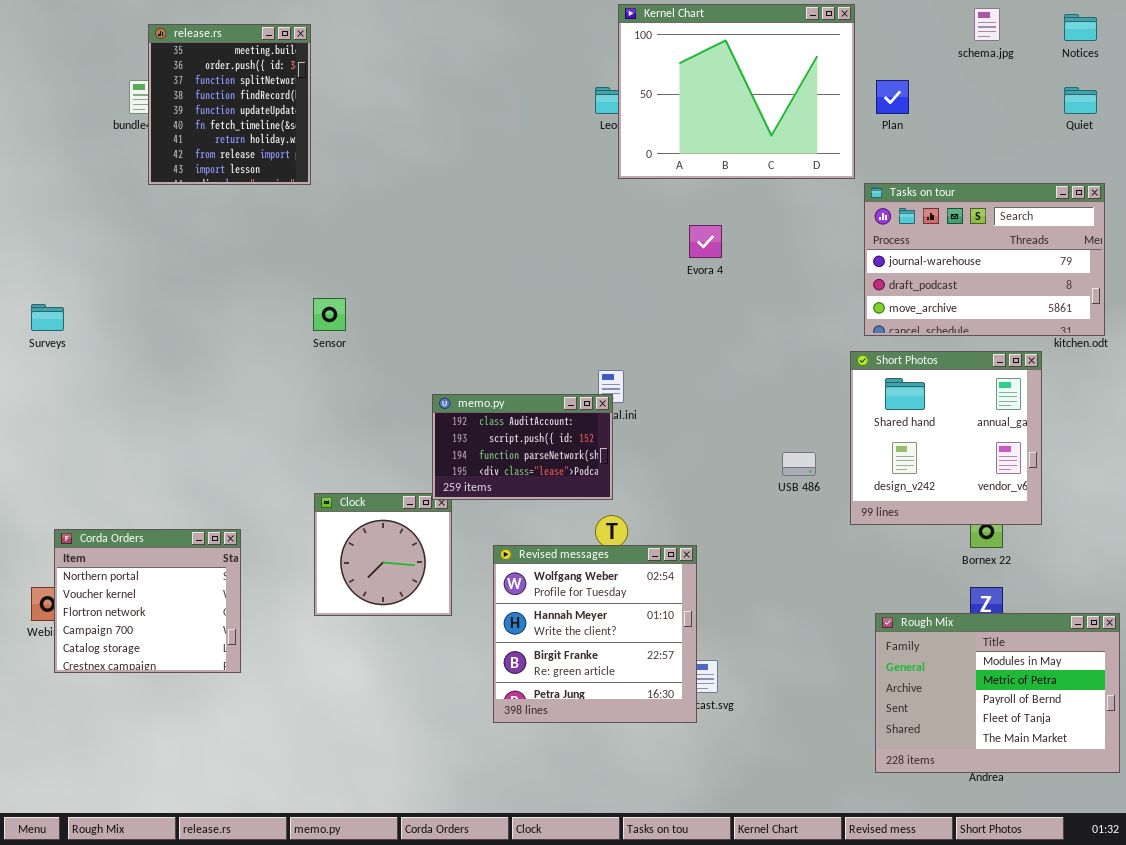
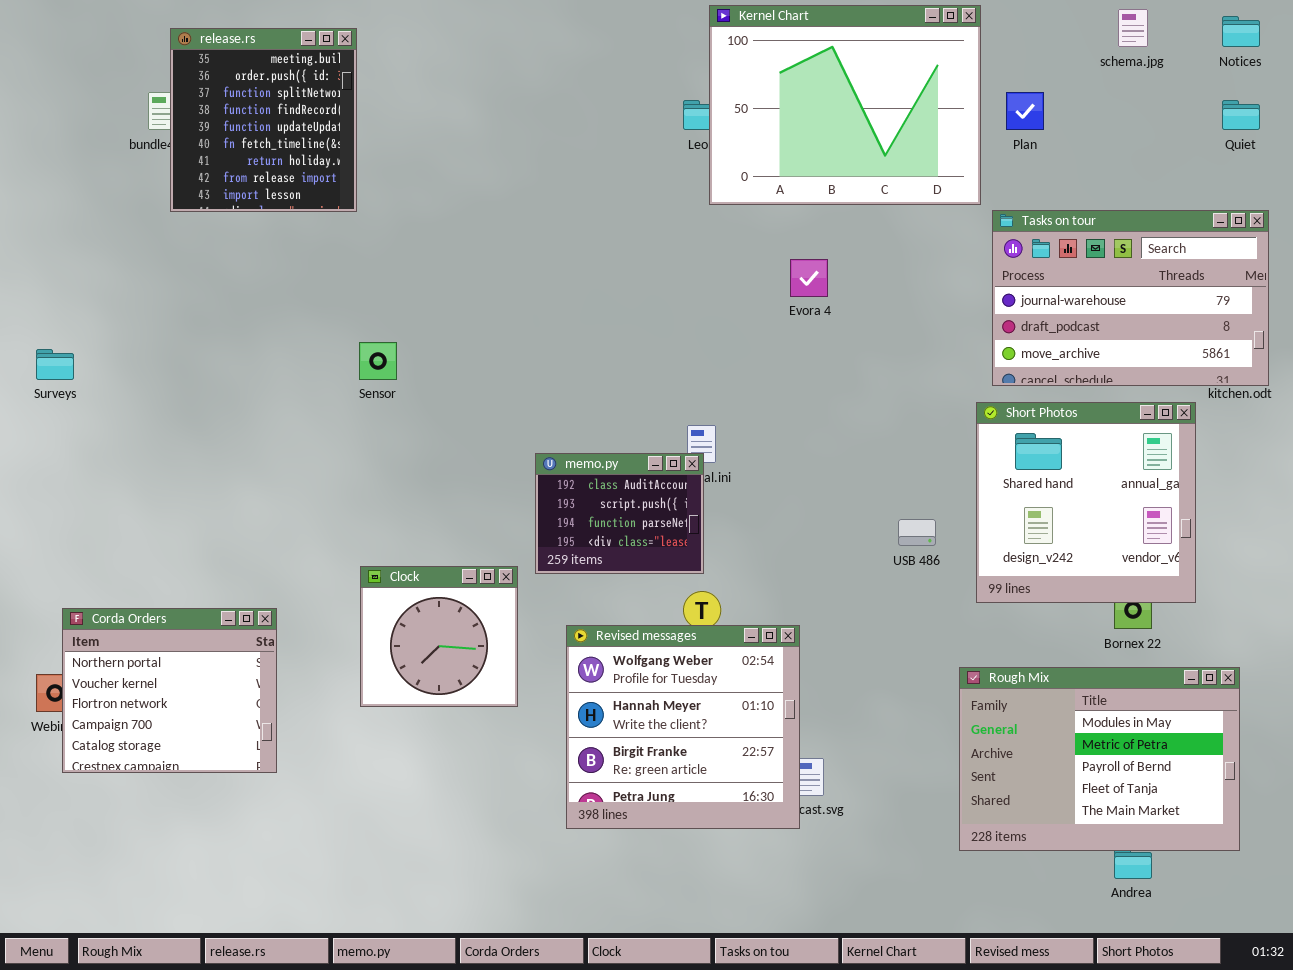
memo.py: [432,394,613,500] -> [535,453,704,574], resized
Rough Mix: [875,613,1120,773] -> [959,667,1240,851], moved

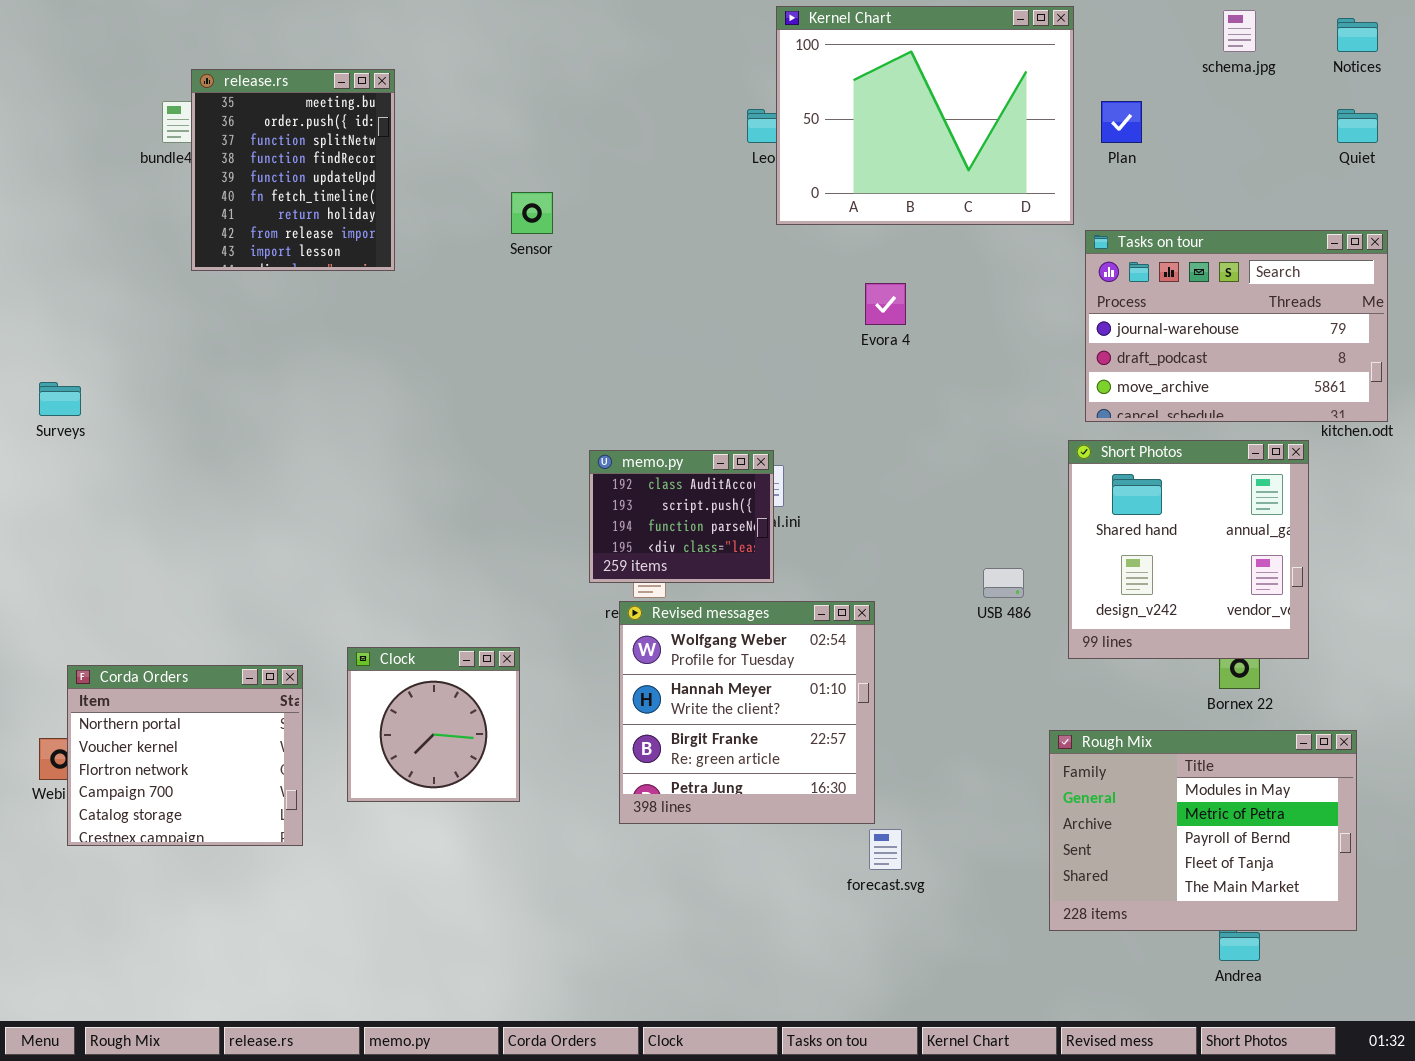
release.rs: [170,28,357,212] -> [191,69,395,271], moved
Sensor: [359,342,397,380] -> [511,192,553,234], moved
memo.py: [535,453,704,574] -> [589,450,774,583], moved
Clock: [360,566,518,707] -> [347,647,520,802], moved
Revised messages: [566,625,800,829] -> [619,601,875,824], moved

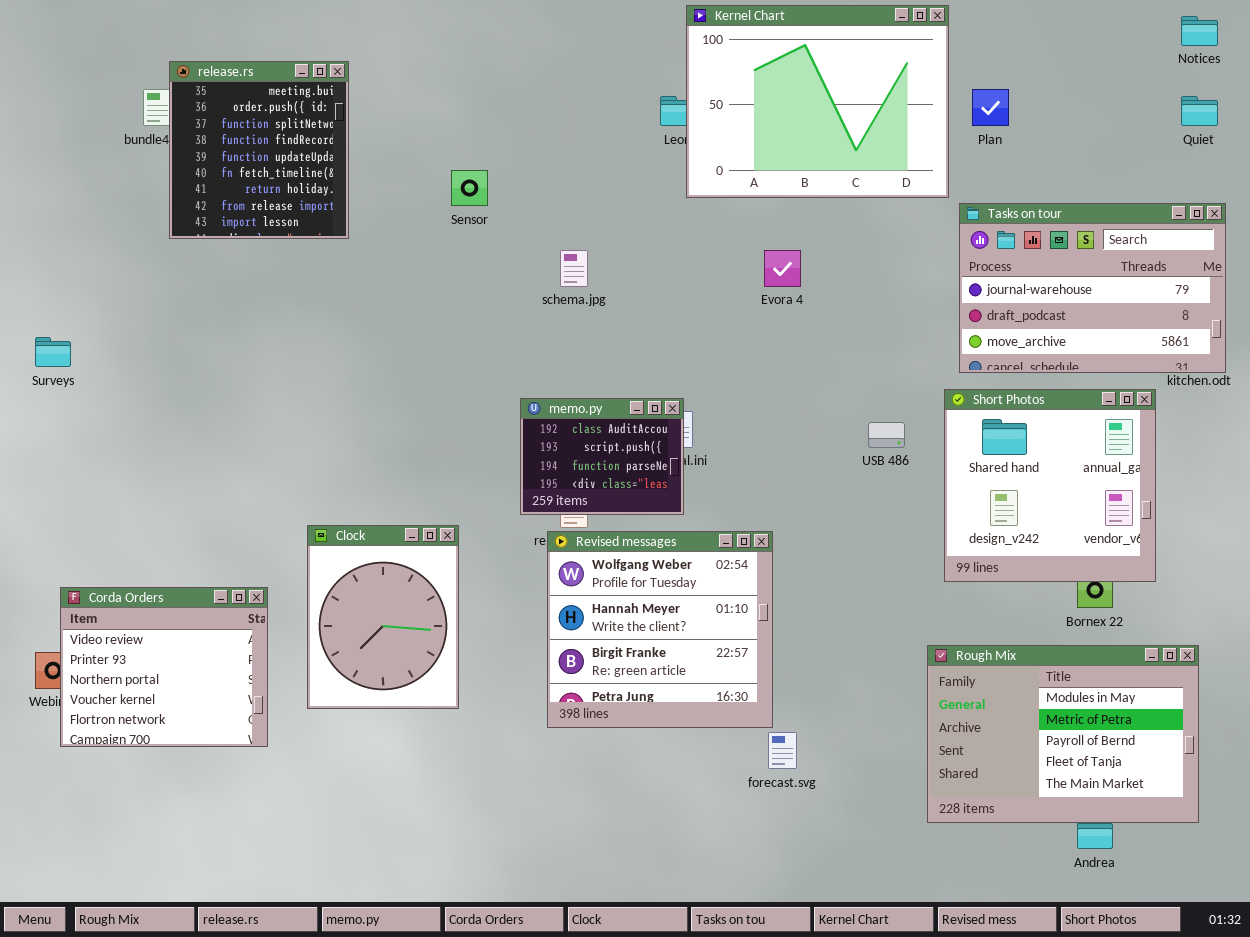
schema.jpg: [1223,10,1256,52] -> [560,250,588,287], moved
USB 486: [983,568,1024,598] -> [868,422,905,448], moved
Clock: [347,647,520,802] -> [307,525,459,709], resized
Corda Orders: [67,665,303,846] -> [60,587,268,747], scrolled up 2 rows

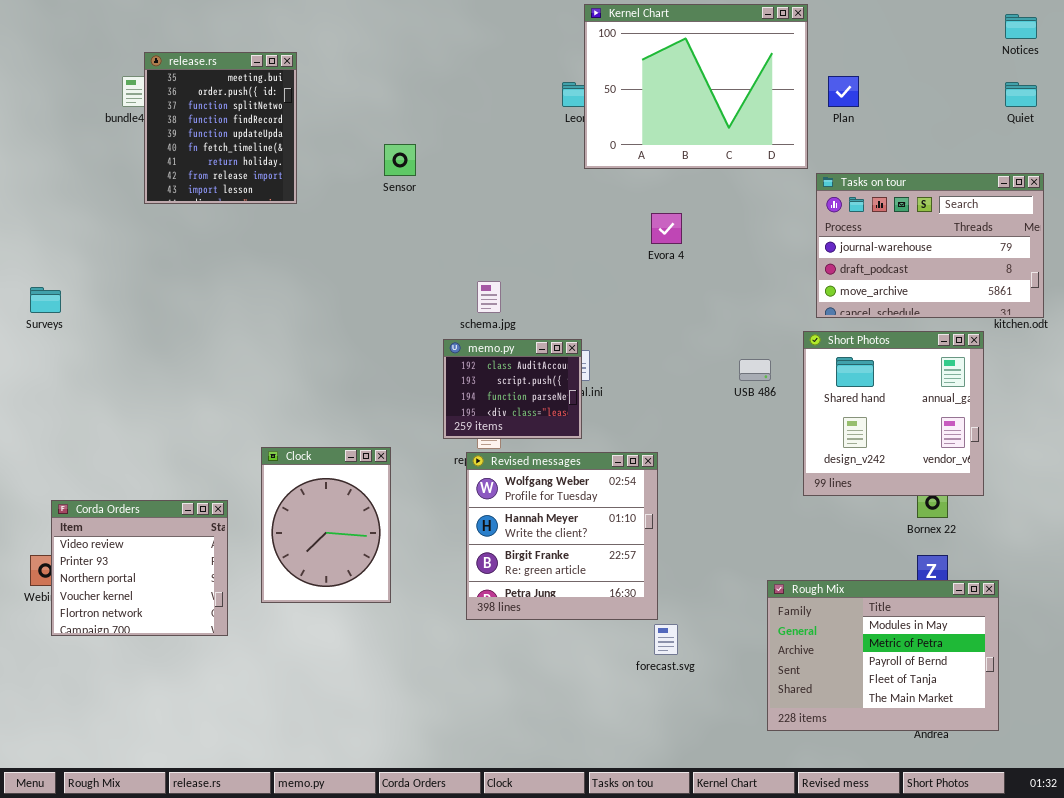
schema.jpg: [560,250,588,287] -> [477,281,501,313], moved
Rough Mix: [927,645,1199,823] -> [767,580,999,731], moved

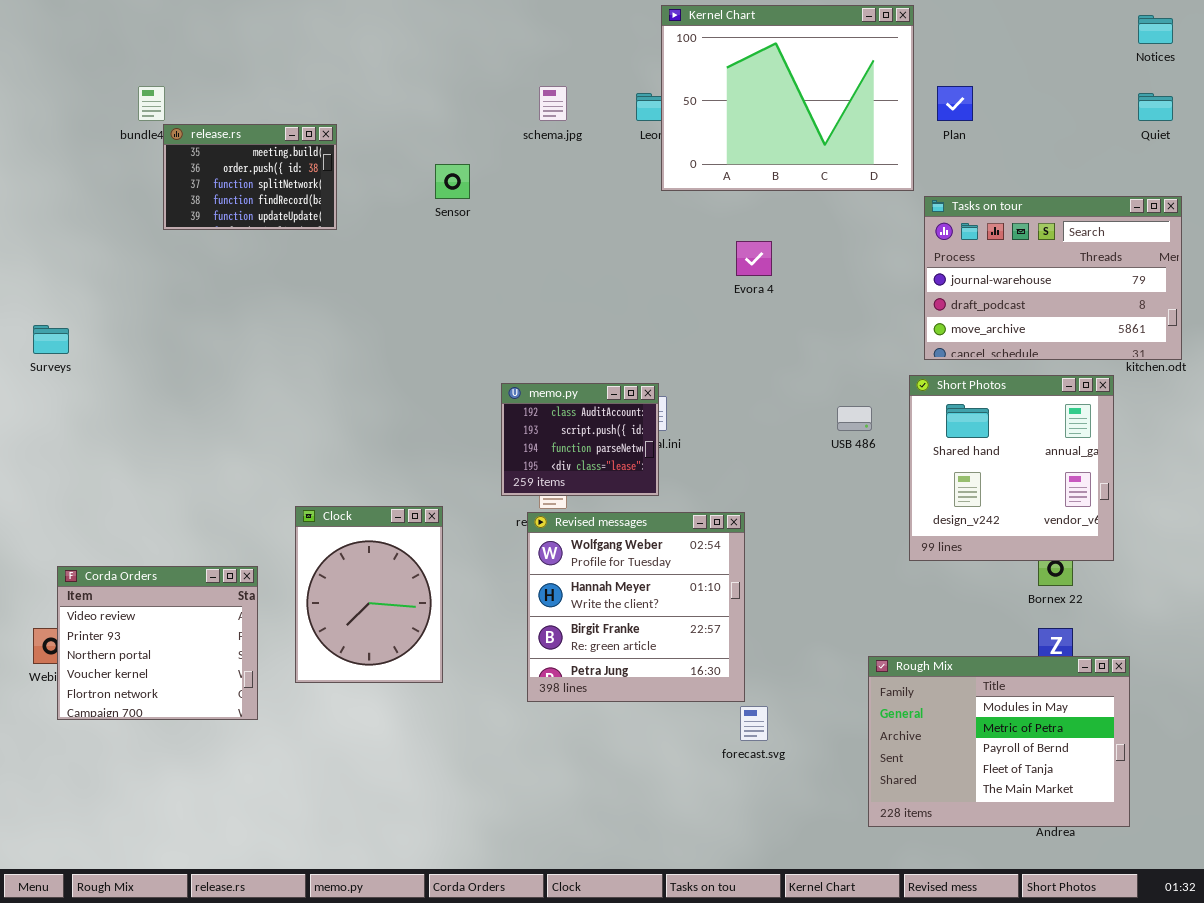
release.rs: [144,52,297,204] -> [163,124,337,230], resized
schema.jpg: [477,281,501,313] -> [539,86,567,121], moved

